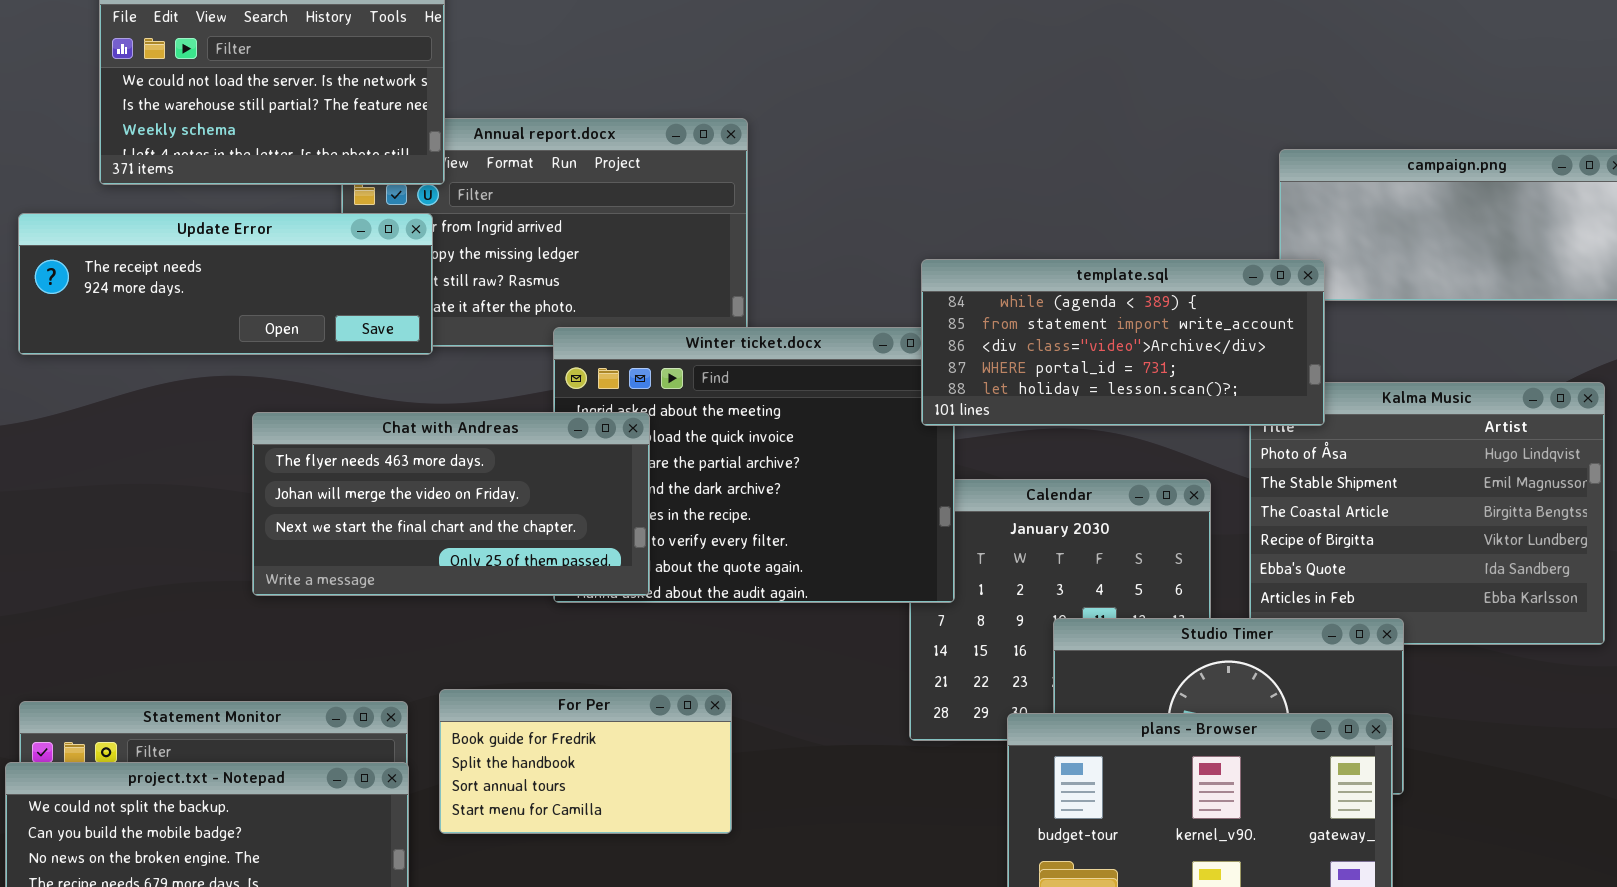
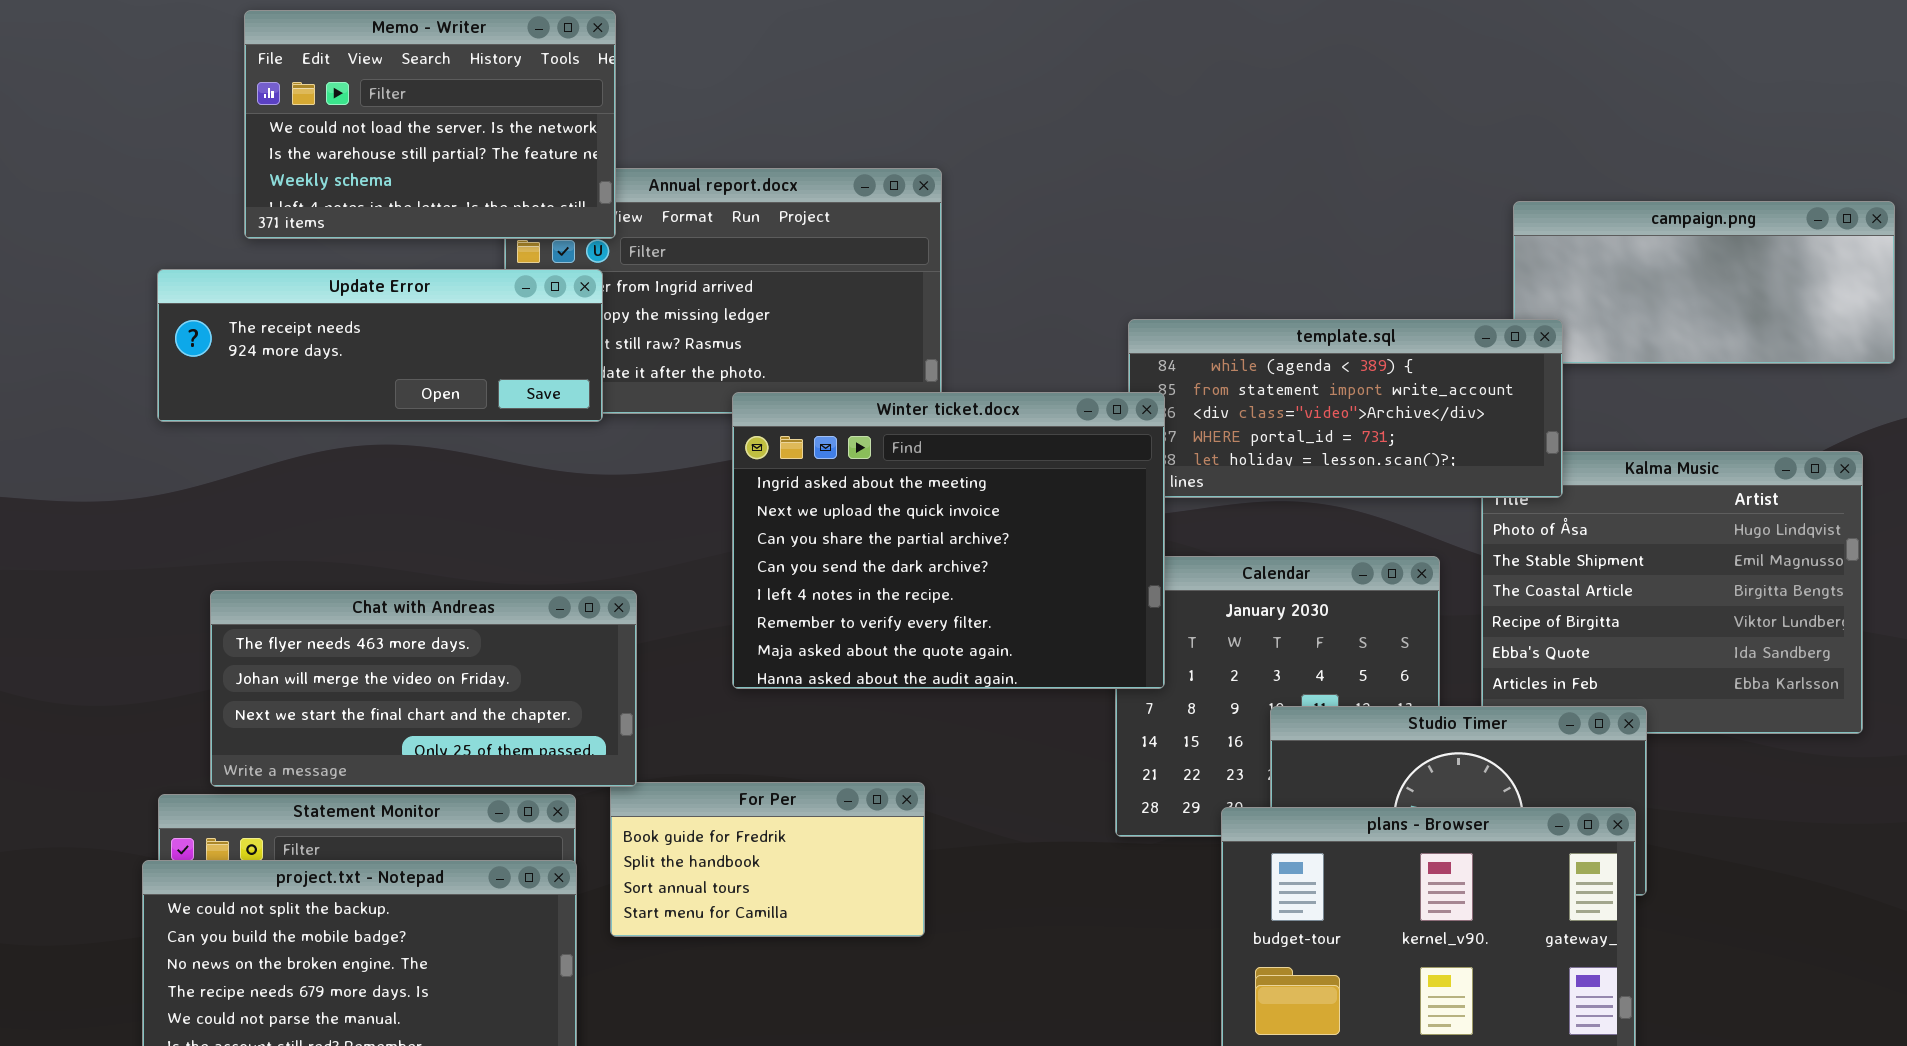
Winter ticket.docx: [553,327,955,603] -> [732,392,1165,689], raised
Chat with Andreas: [252,412,650,596] -> [210,590,637,787], moved

